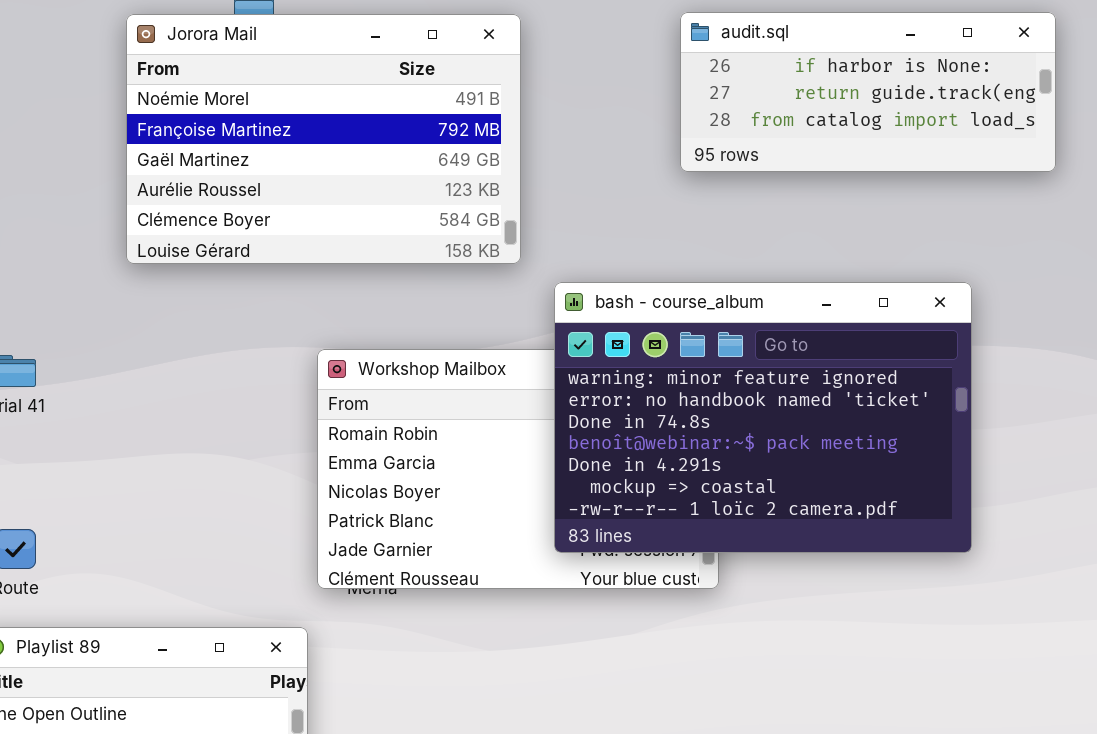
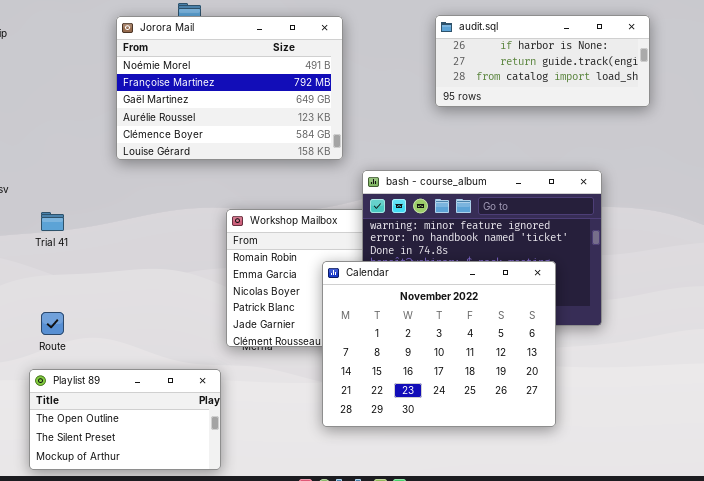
Calendar: none -> [322,261,556,427], opened

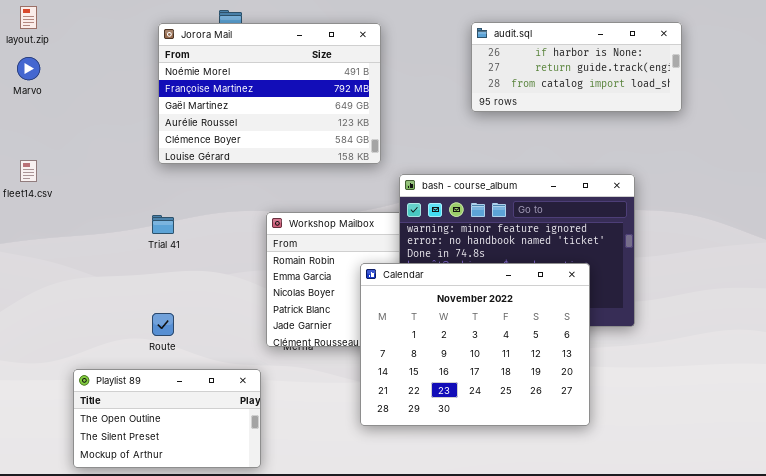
Trial 41: [41,212,64,231] -> [152,215,174,234], moved
Route: [41,312,64,335] -> [152,313,174,336], moved

